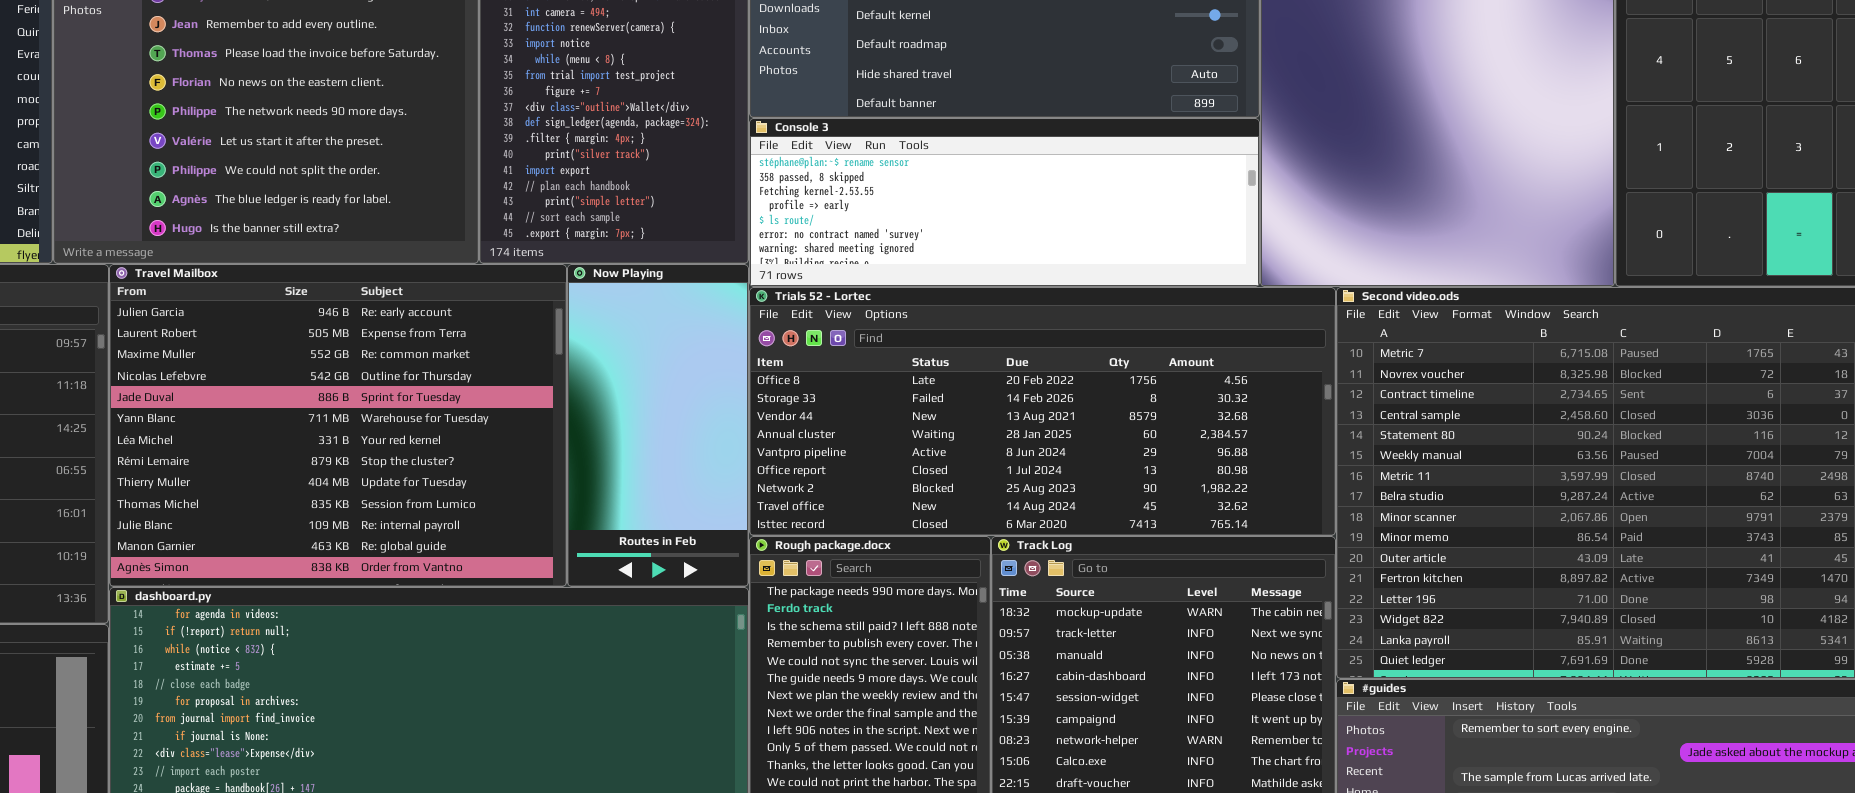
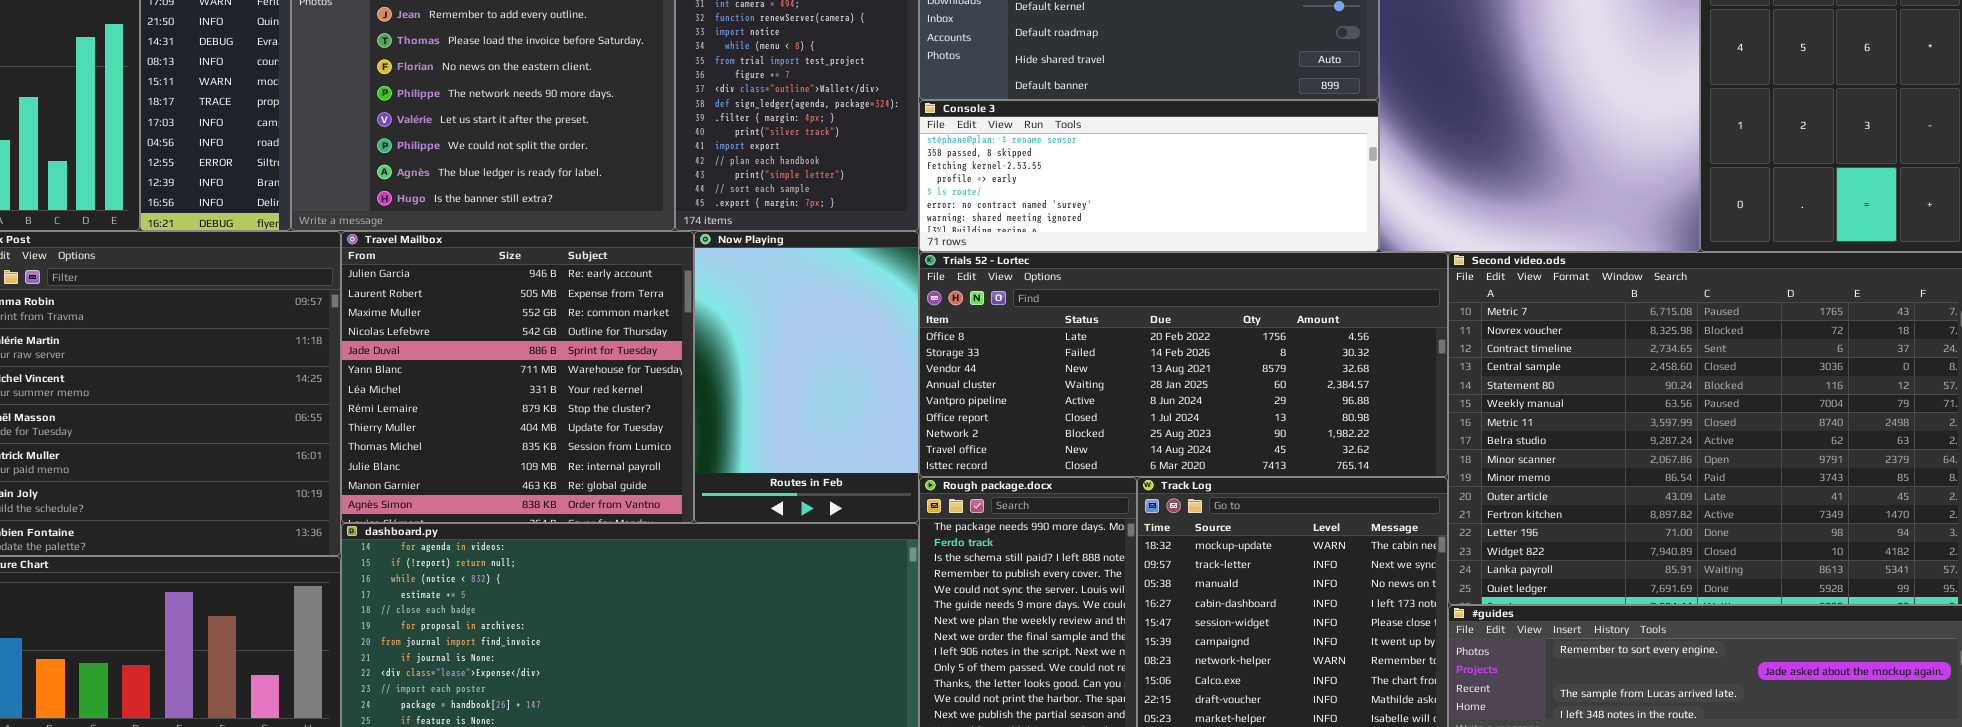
Travel Mailbox: [109,264,567,587] -> [341,231,694,523], resized
Now Playing: [567,264,749,587] -> [694,231,919,523], resized

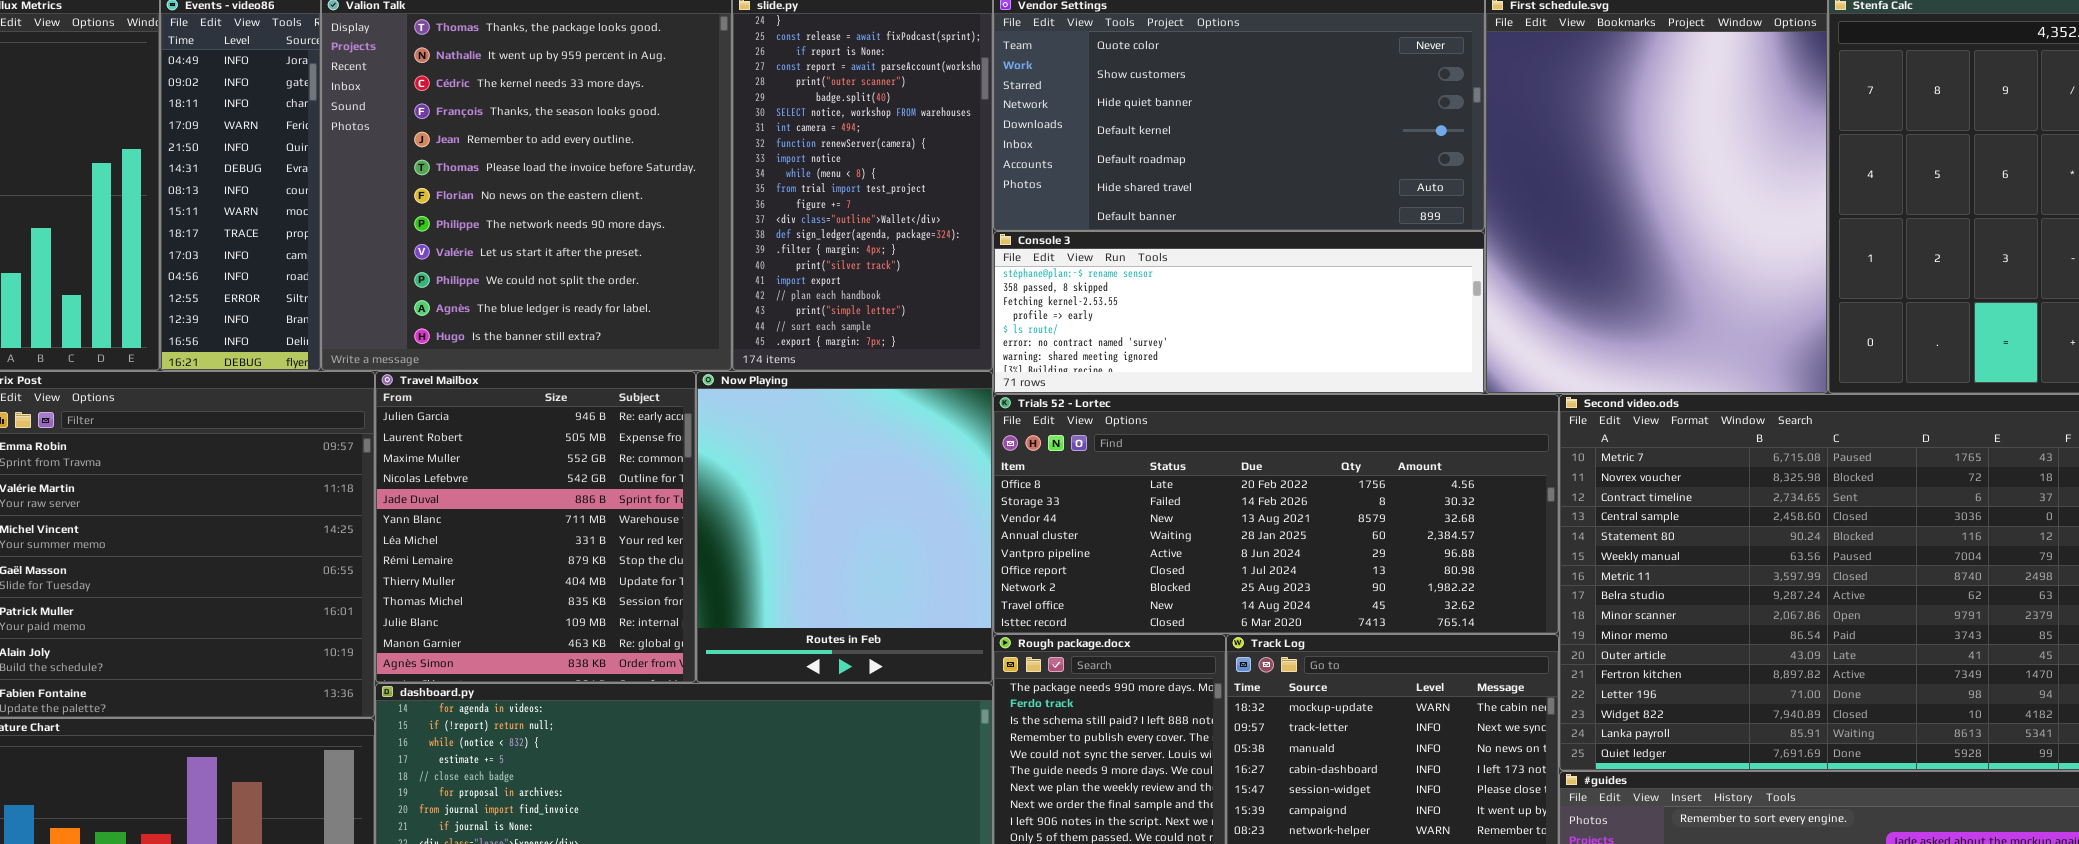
Travel Mailbox: [341,231,694,523] -> [375,371,696,683], resized
Now Playing: [694,231,919,523] -> [696,371,993,683], resized

